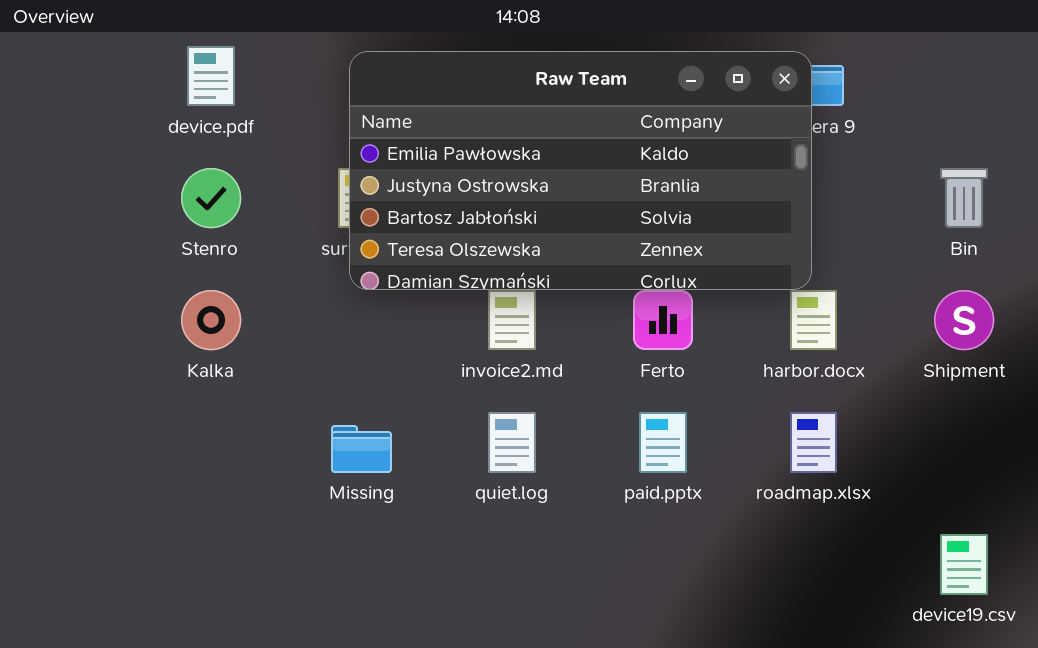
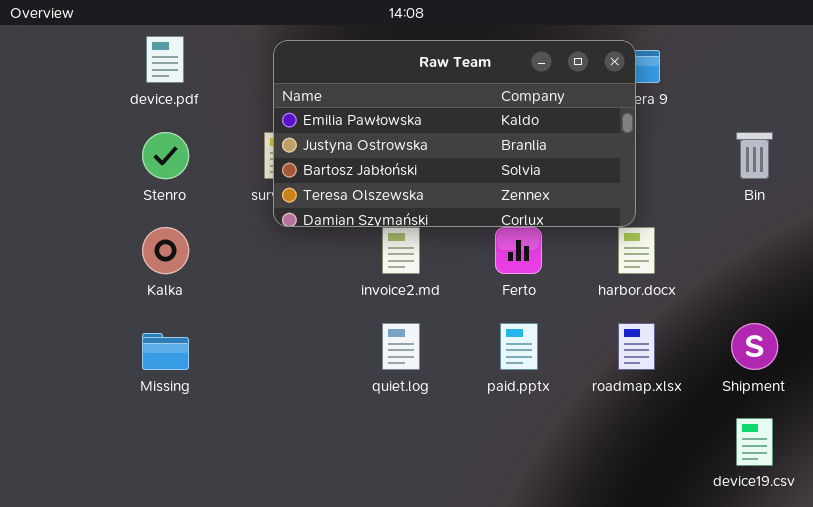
Shipment: [934,290,994,350] -> [731,323,778,370], moved
Missing: [331,425,392,473] -> [142,333,189,370], moved

